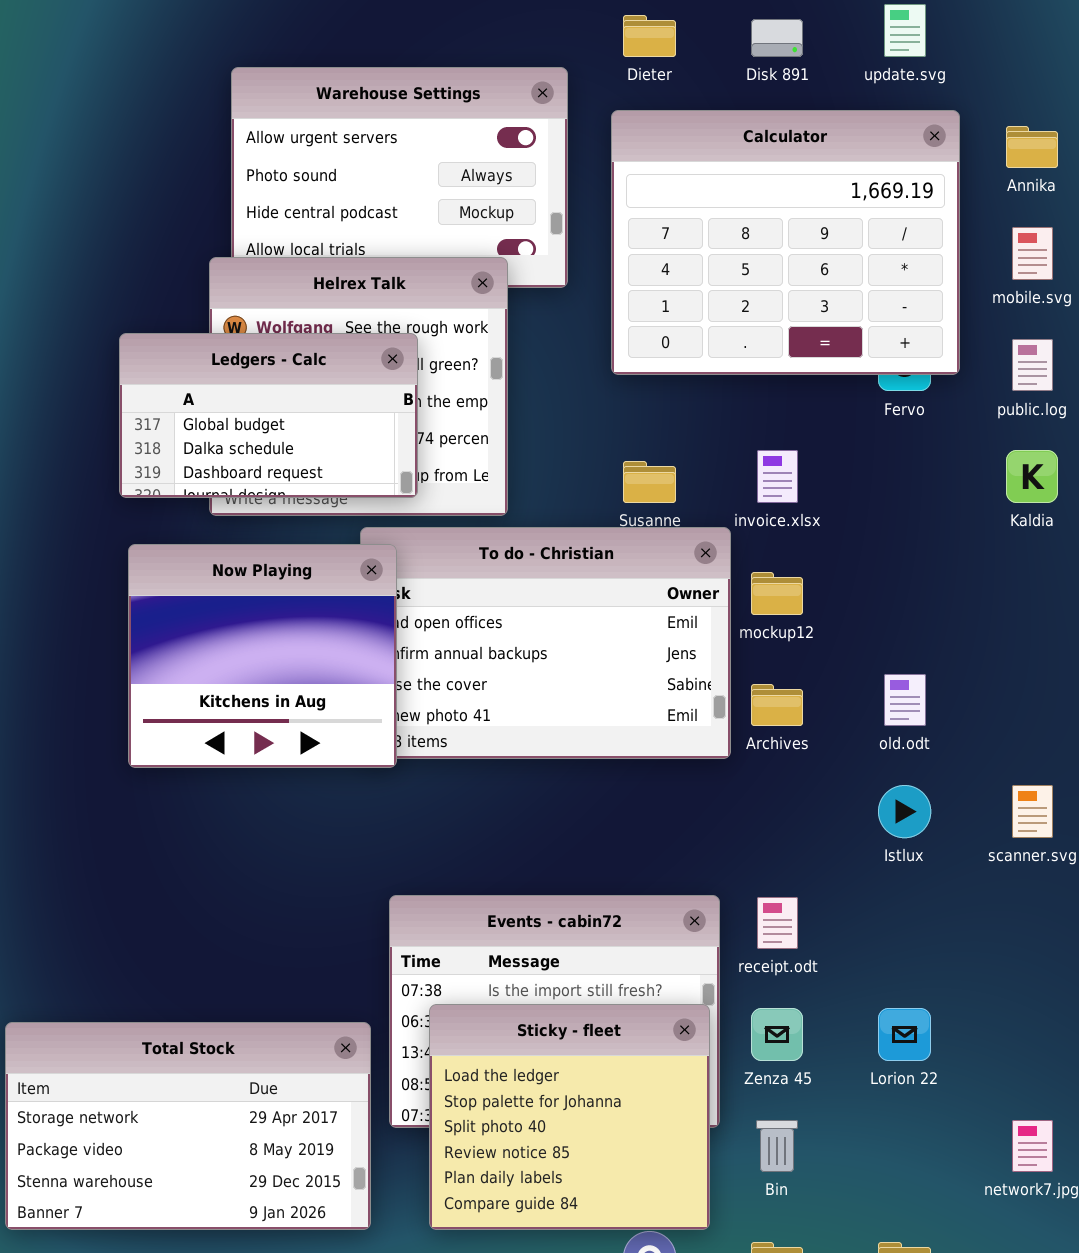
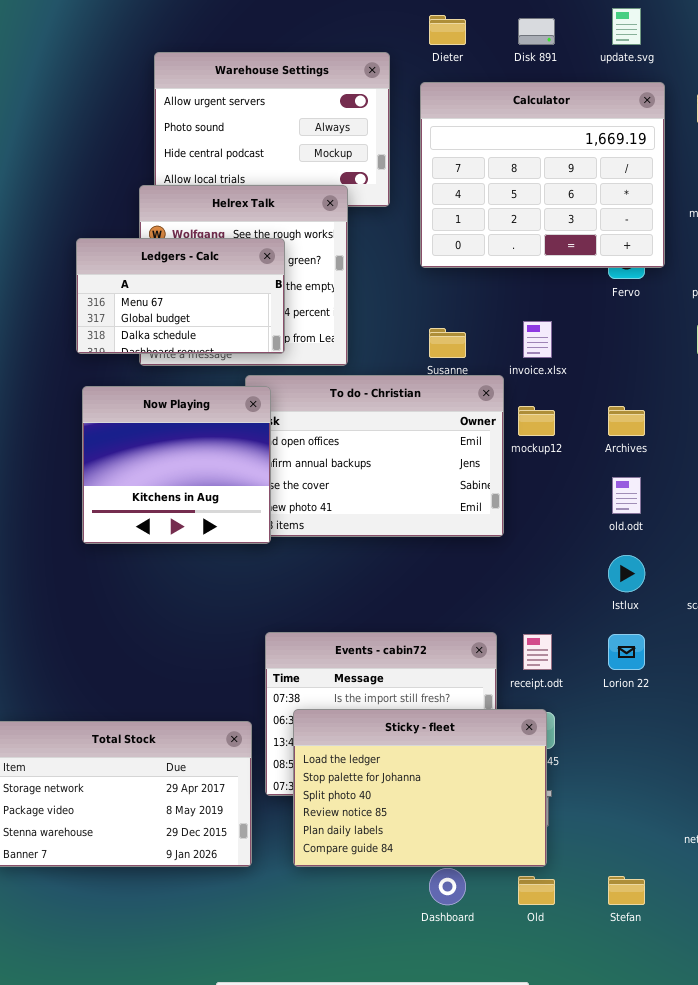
Ledgers - Calc: [119,333,418,498] -> [76,238,285,354], scrolled up 1 row
Archives: [751,684,803,726] -> [608,406,645,436], moved
Sticky - fleet: [429,1004,710,1230] -> [293,709,547,867], resized
Lorion 22: [878,1008,931,1061] -> [608,634,645,670], moved

